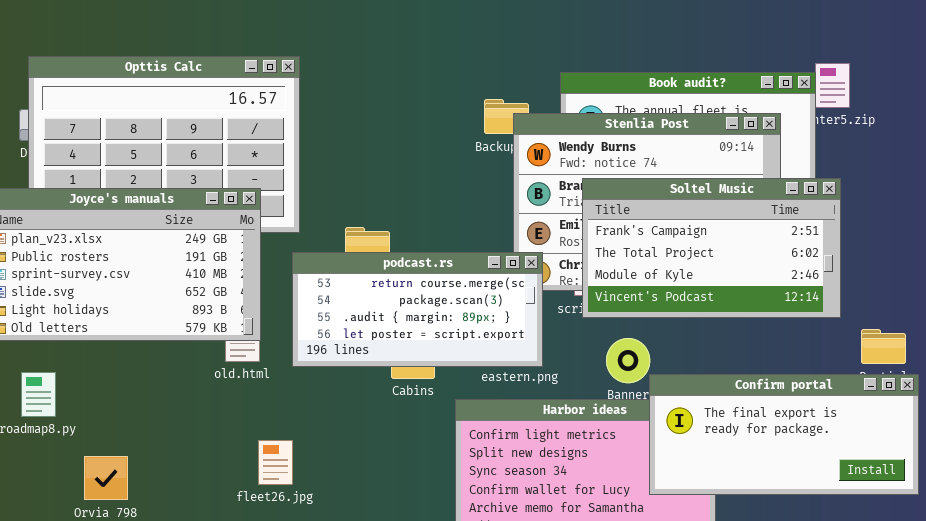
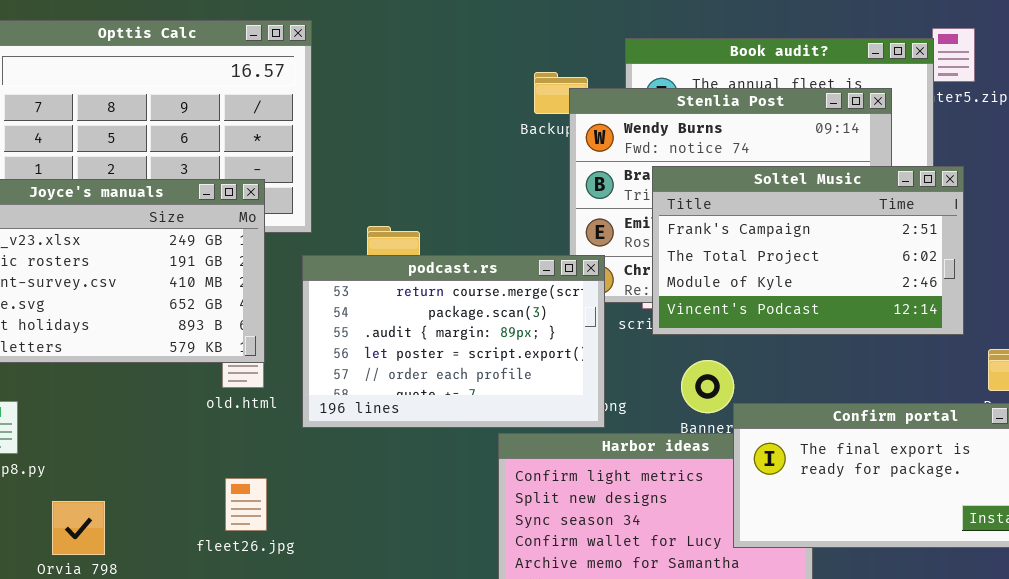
podcast.rs: [292,252,543,367] -> [302,255,605,428], resized
fleet26.jpg: [258,440,293,485] -> [225,478,267,531], moved

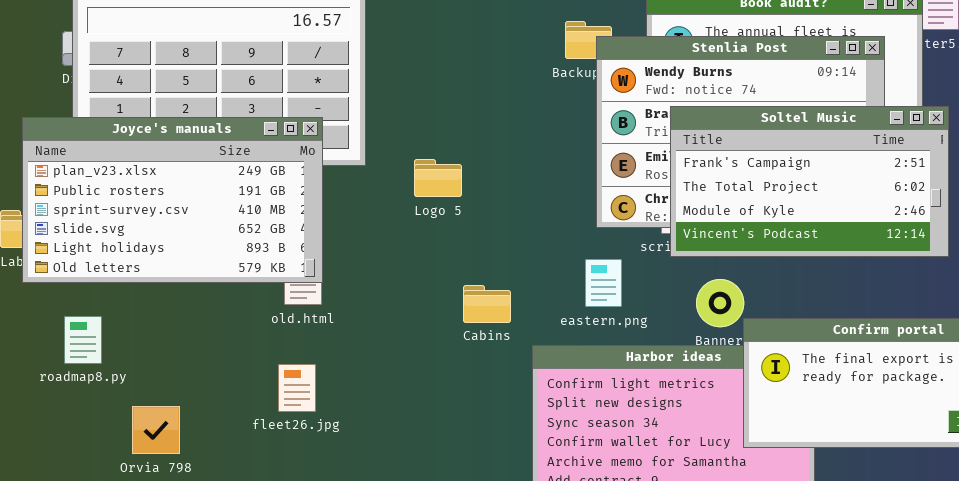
podcast.rs: [302,255,605,428] -> none, closed
fleet26.jpg: [225,478,267,531] -> [278,364,316,412], moved

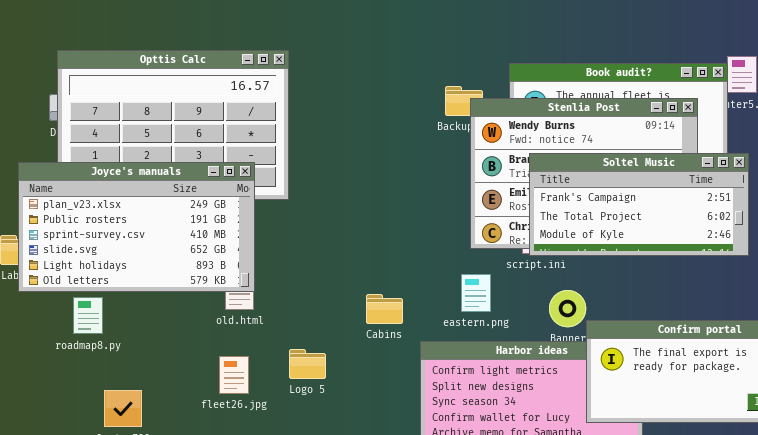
Soltel Music: [670,106,949,257] -> [529,153,749,256], resized
Logo 5: [414,159,462,197] -> [289,349,326,379], moved
roadmap8.py: [64,316,102,364] -> [73,297,103,334], moved

